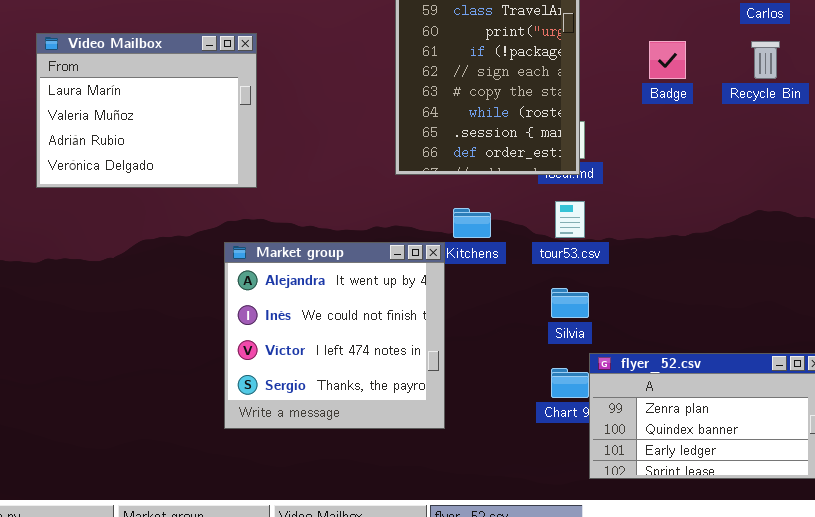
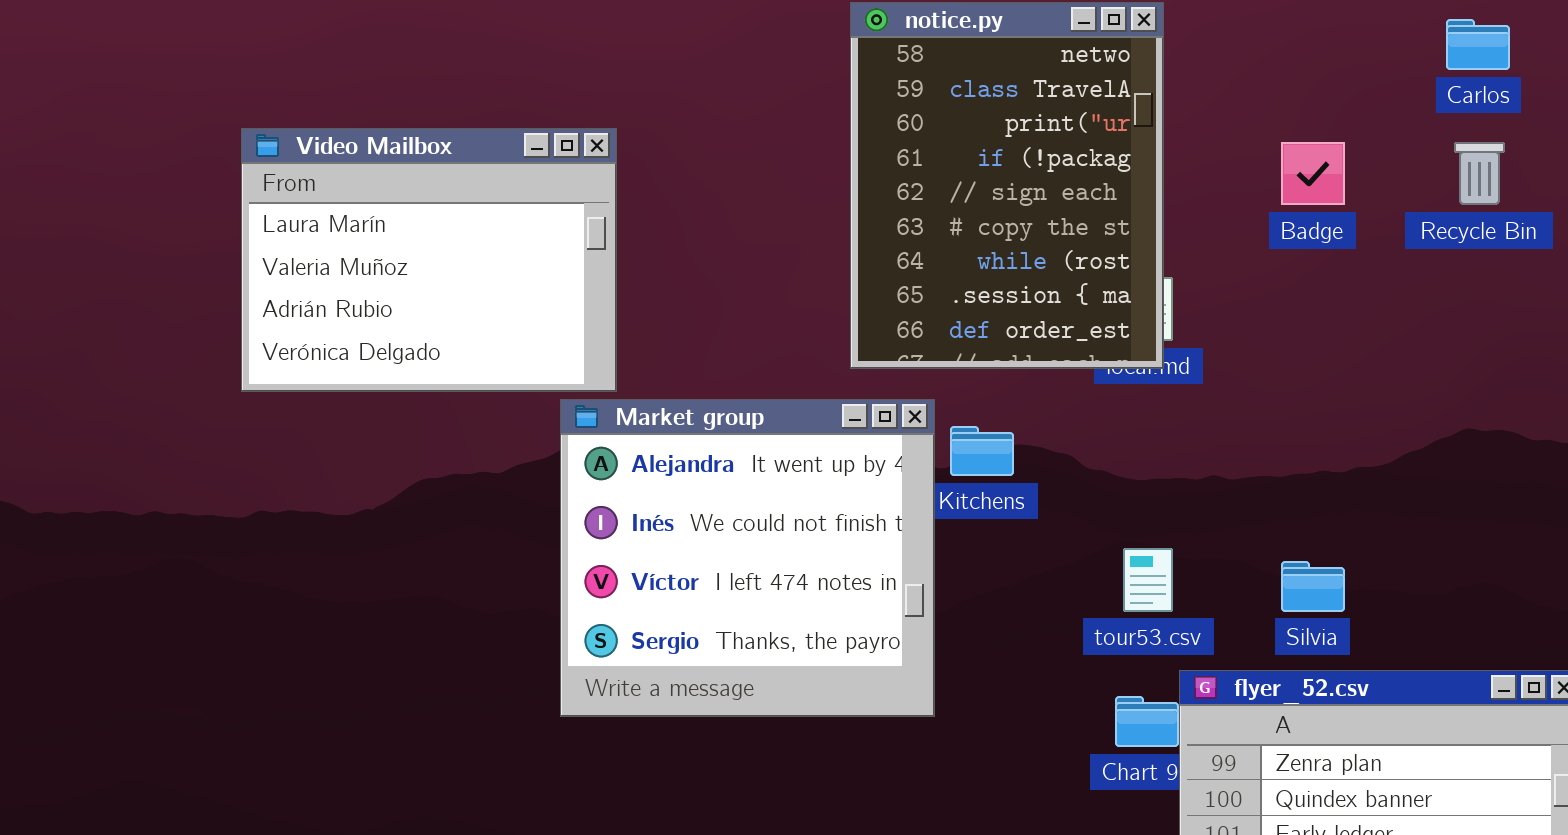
tour53.csv: [555,201,585,238] -> [1123,548,1173,612], moved
Market group: [224,242,445,429] -> [560,399,935,717], moved
Silvia: [551,288,589,318] -> [1281,561,1345,612], moved

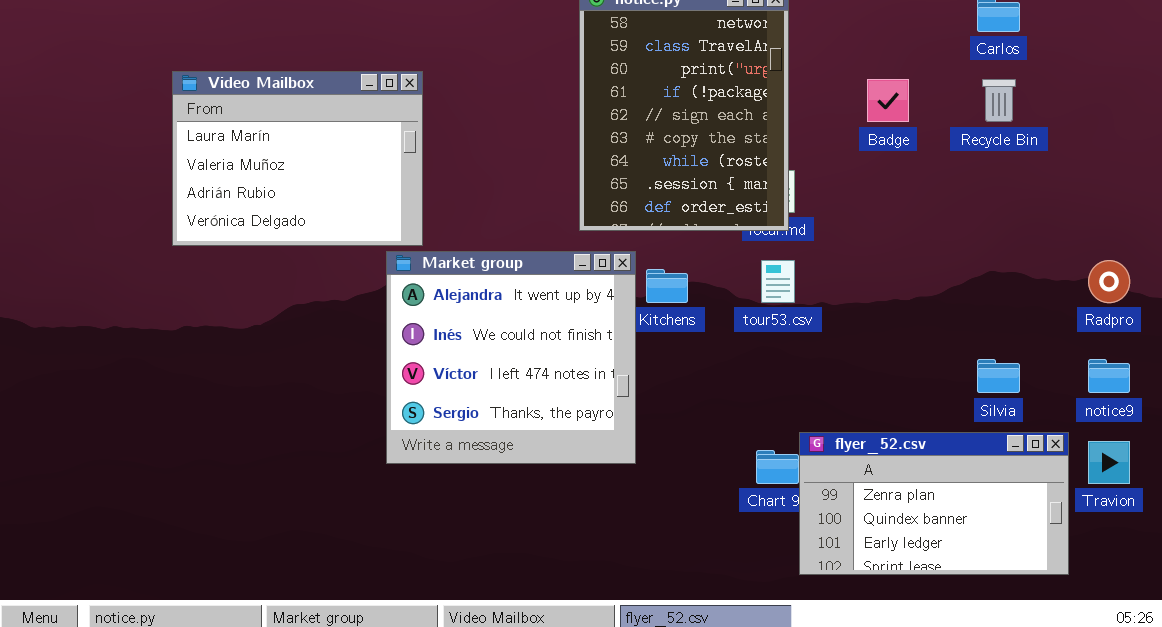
tour53.csv: [1123,548,1173,612] -> [761,260,795,303], moved
Silvia: [1281,561,1345,612] -> [977,359,1020,393], moved

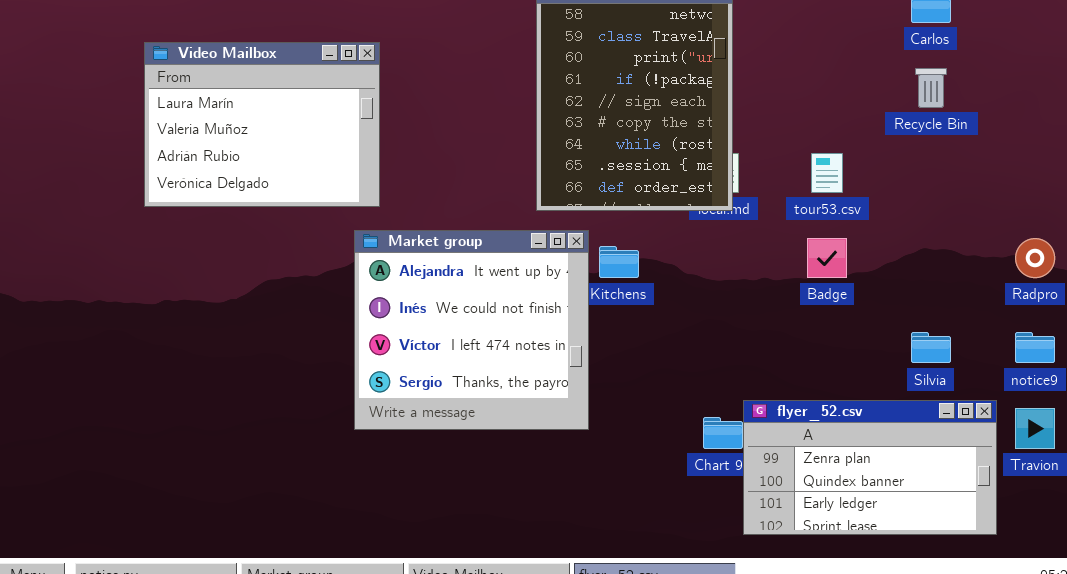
Video Mailbox: [172,71,423,246] -> [144,42,380,207], moved
Badge: [867,79,909,122] -> [807,238,847,278], moved
tour53.csv: [761,260,795,303] -> [811,153,843,193], moved

